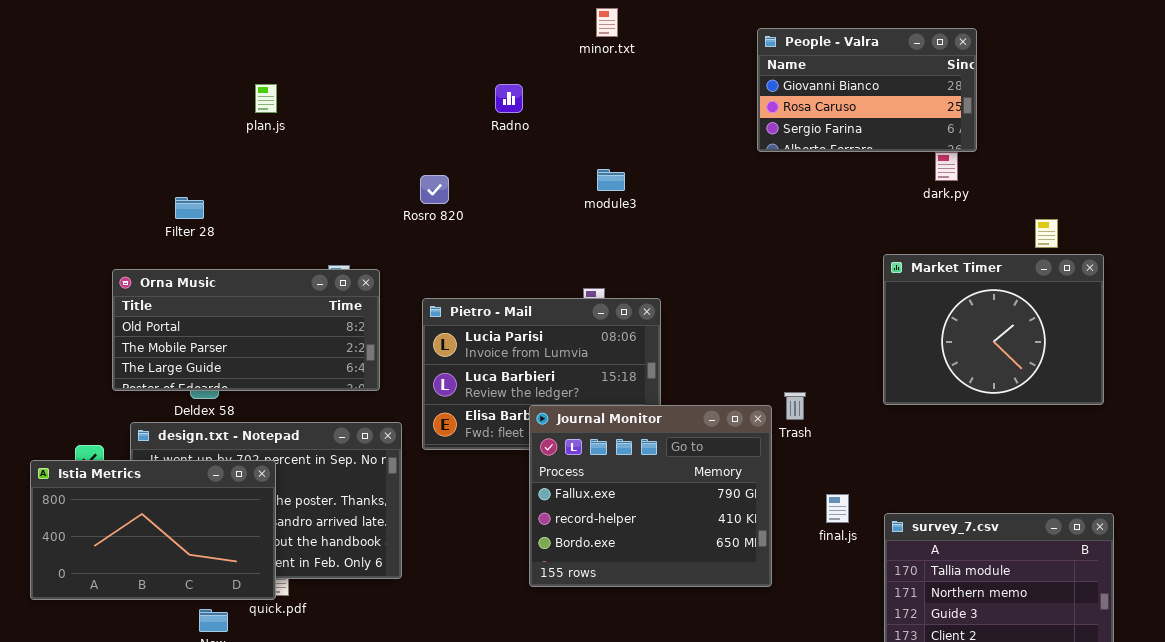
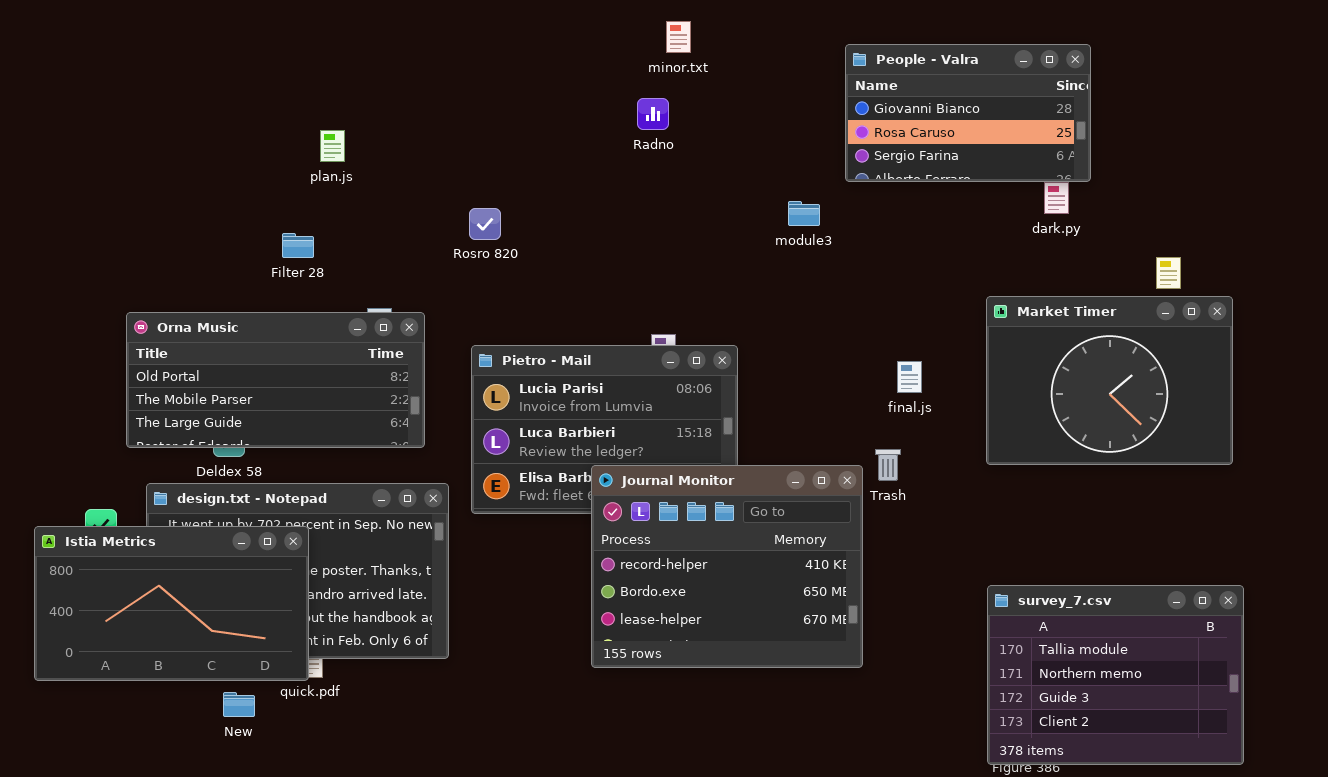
plan.js: [255,84,277,113] -> [320,130,345,162], moved
Radno: [495,84,523,113] -> [637,98,669,130], moved
module3: [597,169,625,191] -> [788,201,820,226], moved
Filter 28: [175,197,204,219] -> [282,233,314,258], moved
Journal Monitor: [529,405,772,587] -> [591,465,863,668], scrolled down 1 row
final.js: [826,494,849,523] -> [897,361,922,393], moved

